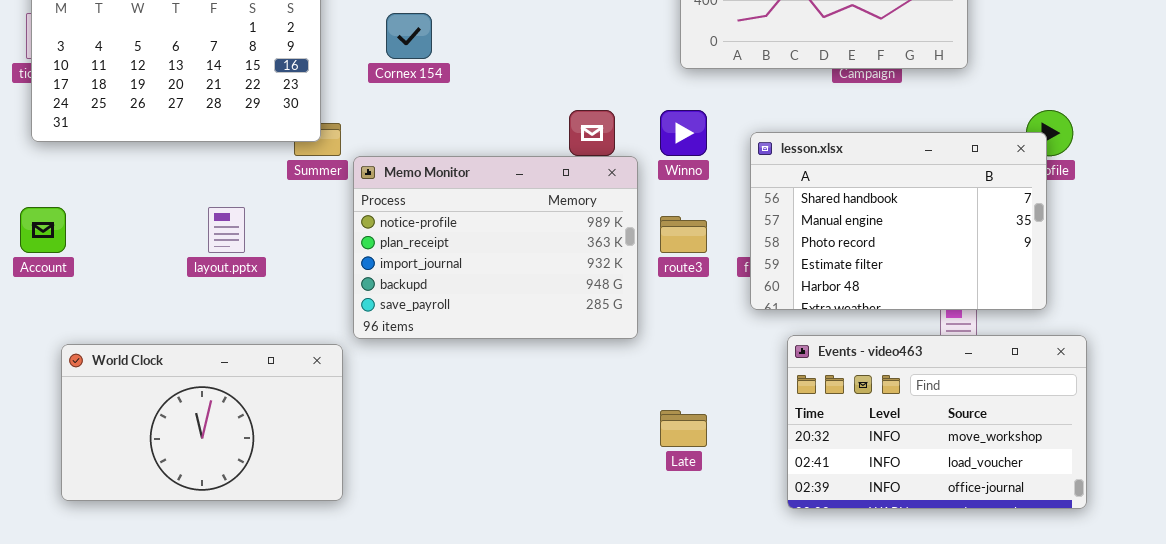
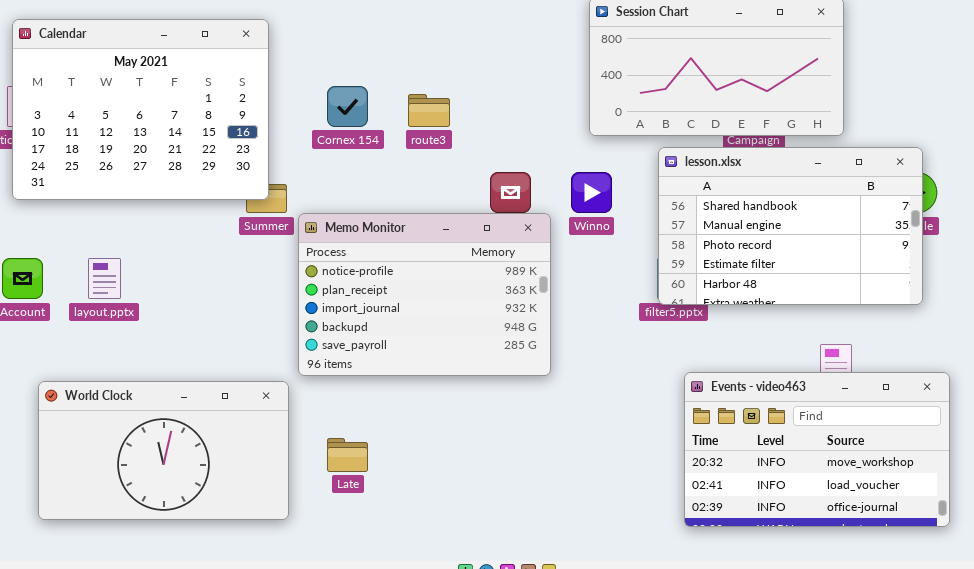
lesson.xlsx: [750,132,1047,310] -> [658,147,923,305], moved
layout.pptx: [208,207,245,253] -> [88,258,121,299], moved
route3: [660,216,707,253] -> [408,94,450,127], moved
Late: [660,410,707,447] -> [327,438,368,472], moved

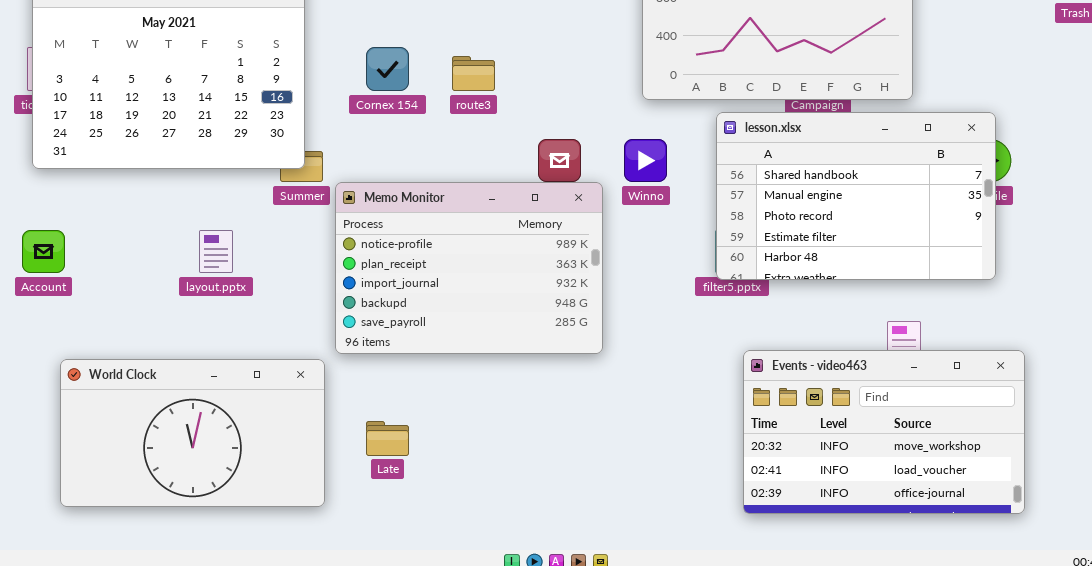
layout.pptx: [88,258,121,299] -> [199,230,233,273], moved

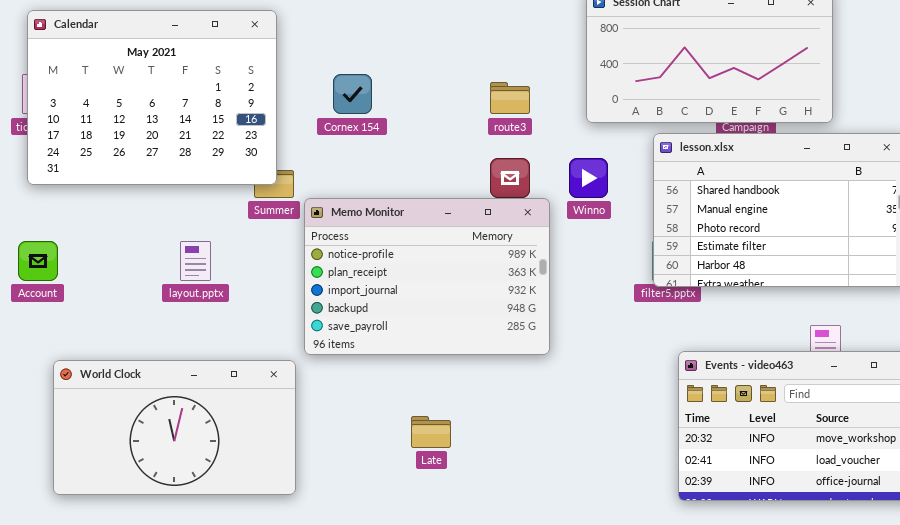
route3: [452,56,495,91] -> [490,82,530,114], moved
Late: [366,421,409,456] -> [411,416,451,448], moved

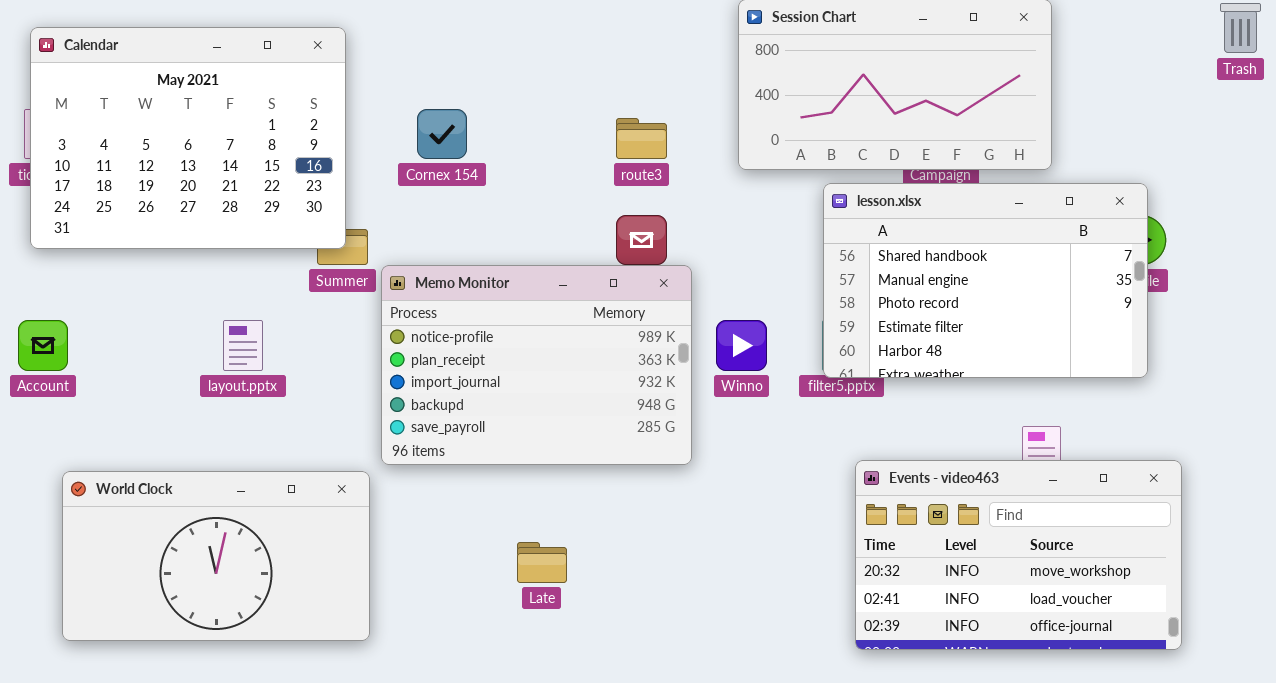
Winno: [569,158,608,198] -> [716,320,767,371], moved

